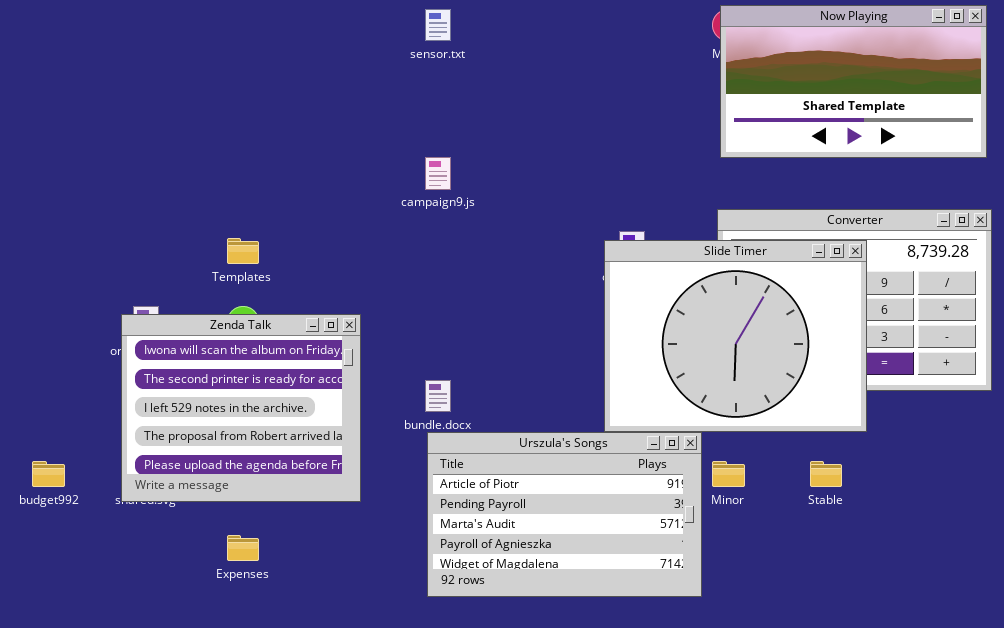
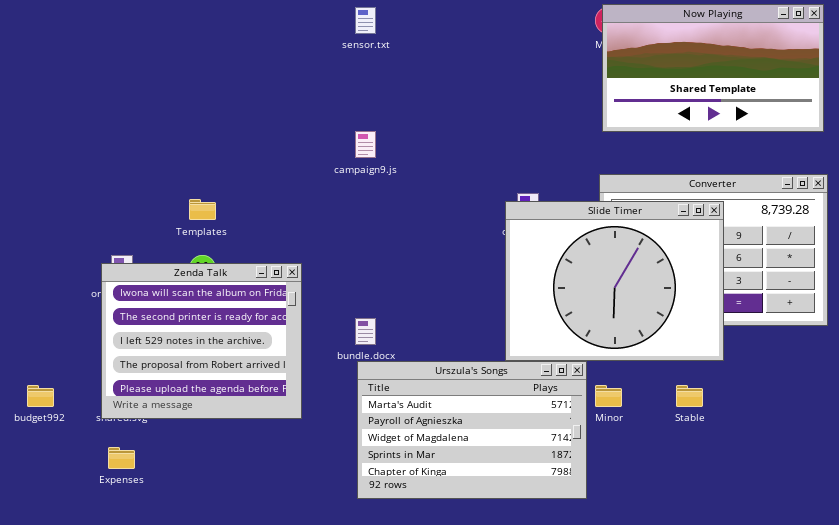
Urszula's Songs: [427,432,702,597] -> [357,361,587,499], scrolled down 2 rows
Expenses: [227,535,259,561] -> [108,447,135,469], moved

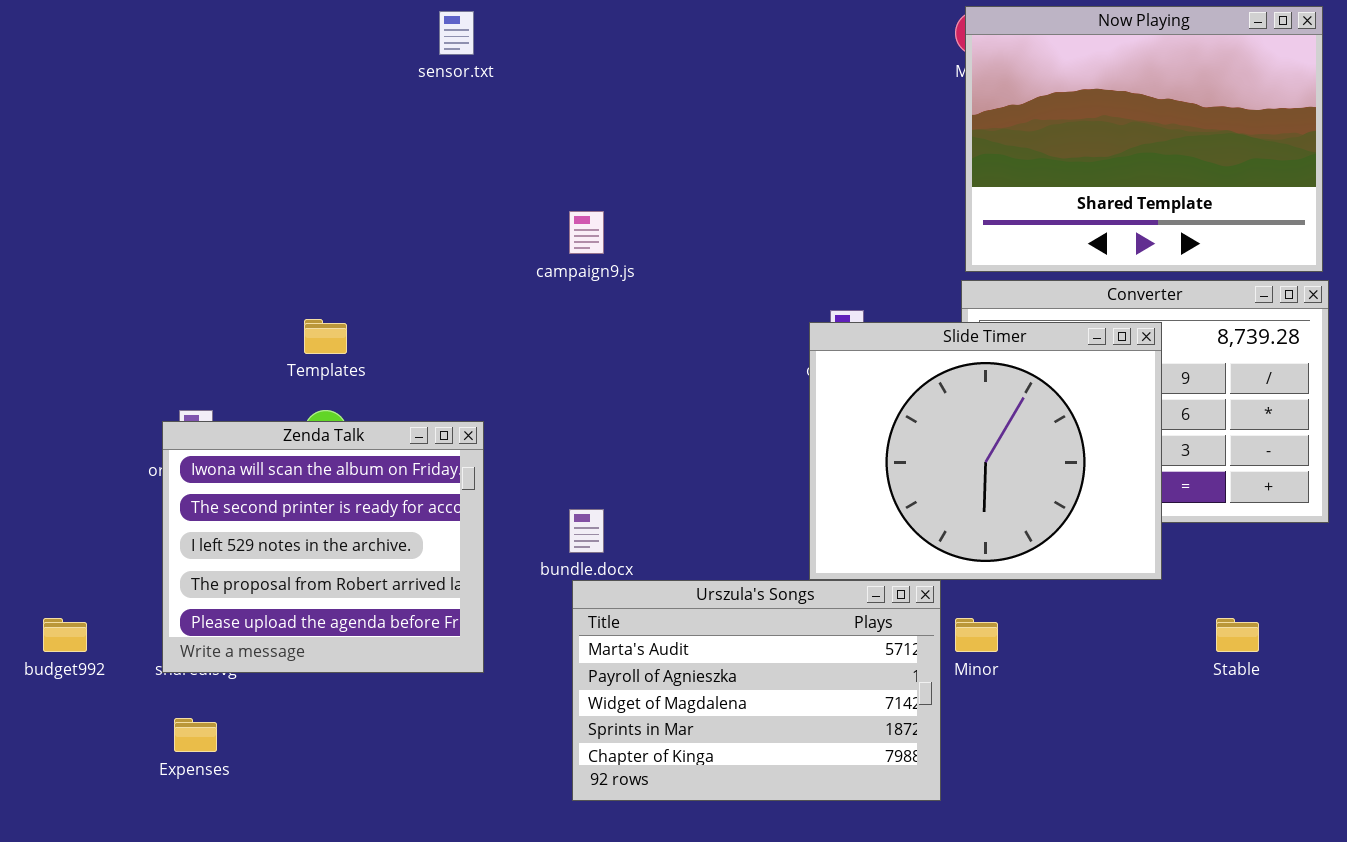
Now Playing: [602,4,824,132] -> [965,6,1323,272], resized
sensor.txt: [355,7,376,34] -> [439,11,474,55], moved
Stable: [676,385,703,407] -> [1216,618,1259,652], moved

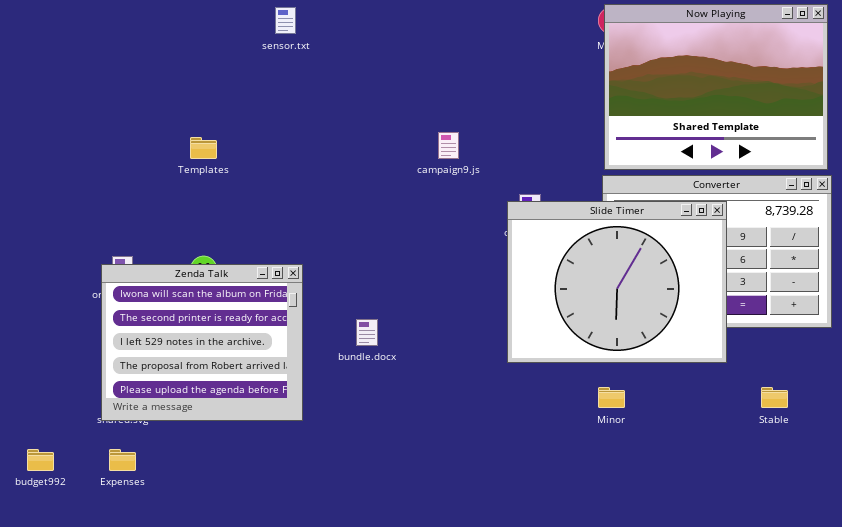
campaign9.js: [569,211,604,254] -> [438,132,459,159], moved
Templates: [304,319,347,354] -> [190,137,217,159], moved
Urszula's Songs: [572,580,941,801] -> none, closed
budget992: [43,618,87,652] -> [27,449,54,471], moved

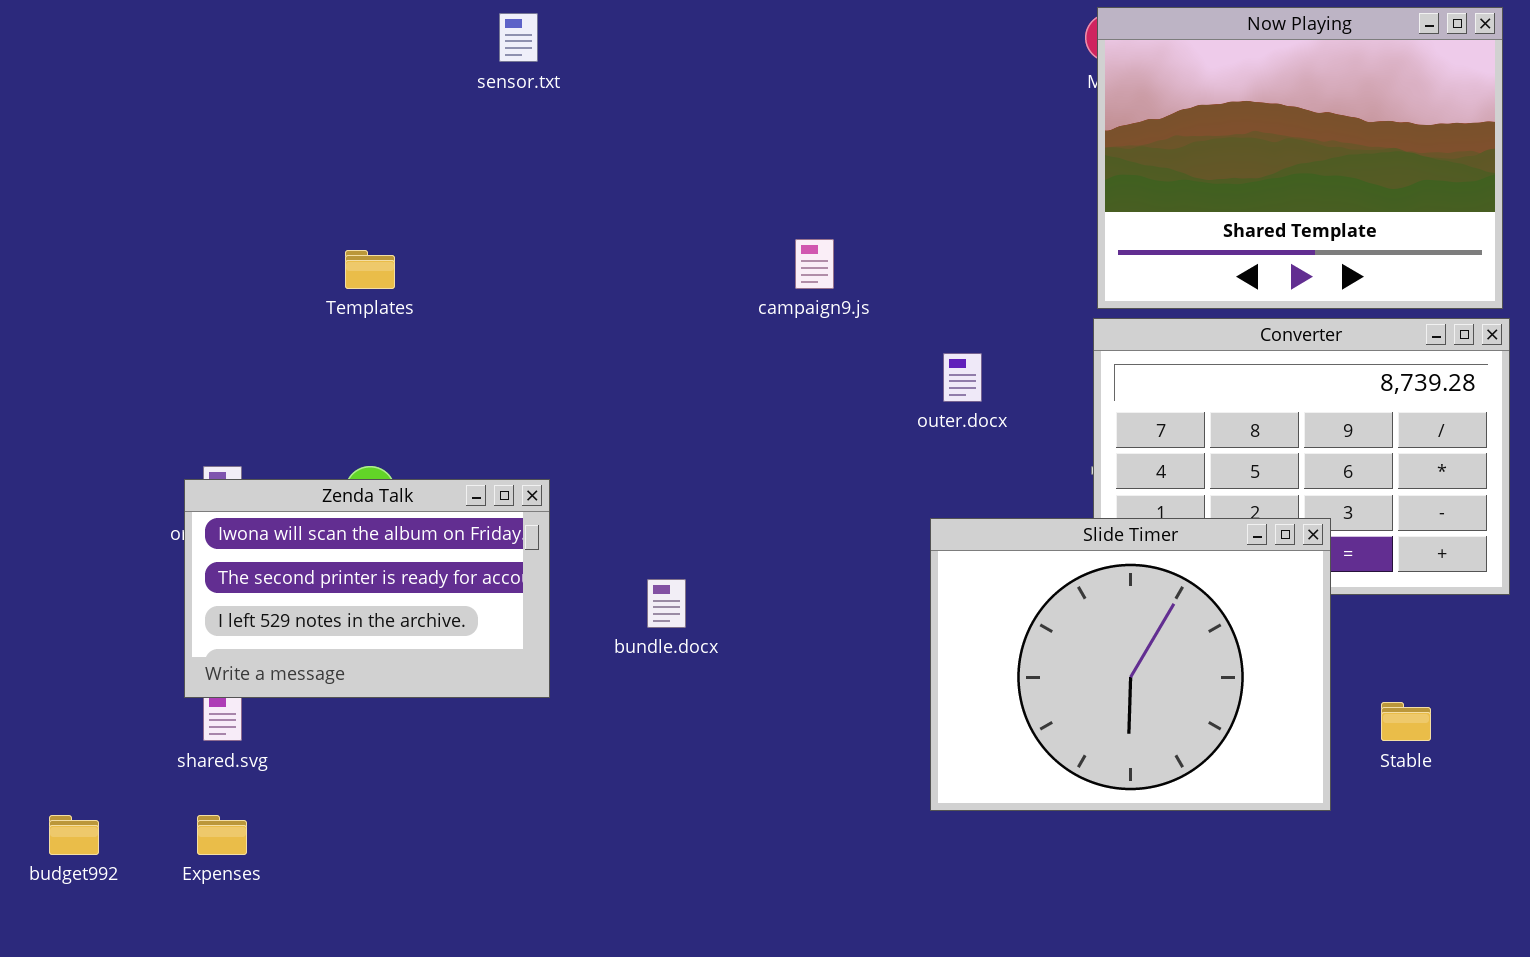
Slide Timer: [507,201,727,363] -> [930,518,1331,811], moved
Zenda Talk: [101,264,303,421] -> [184,479,550,698], resized

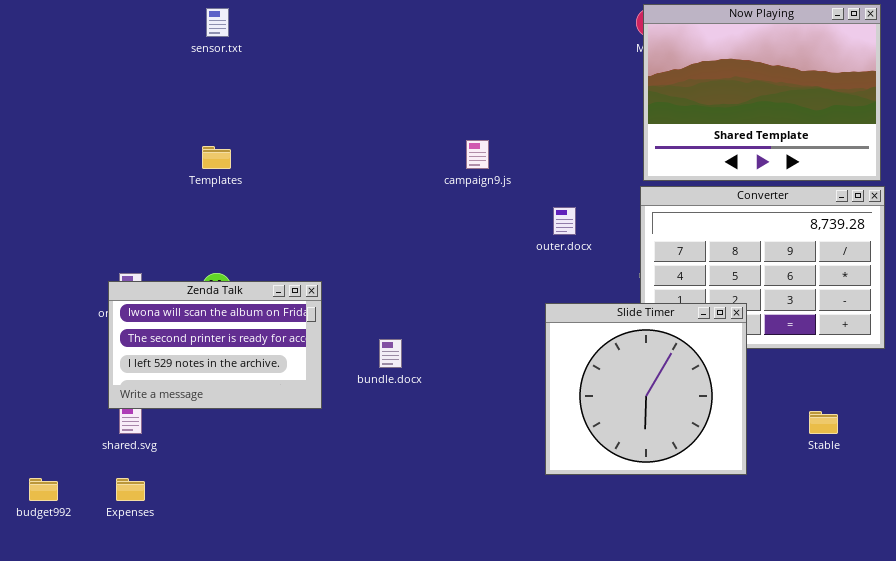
sensor.txt: [499,13,538,62] -> [206,8,229,37], moved
Slide Timer: [930,518,1331,811] -> [545,303,747,475], resized

